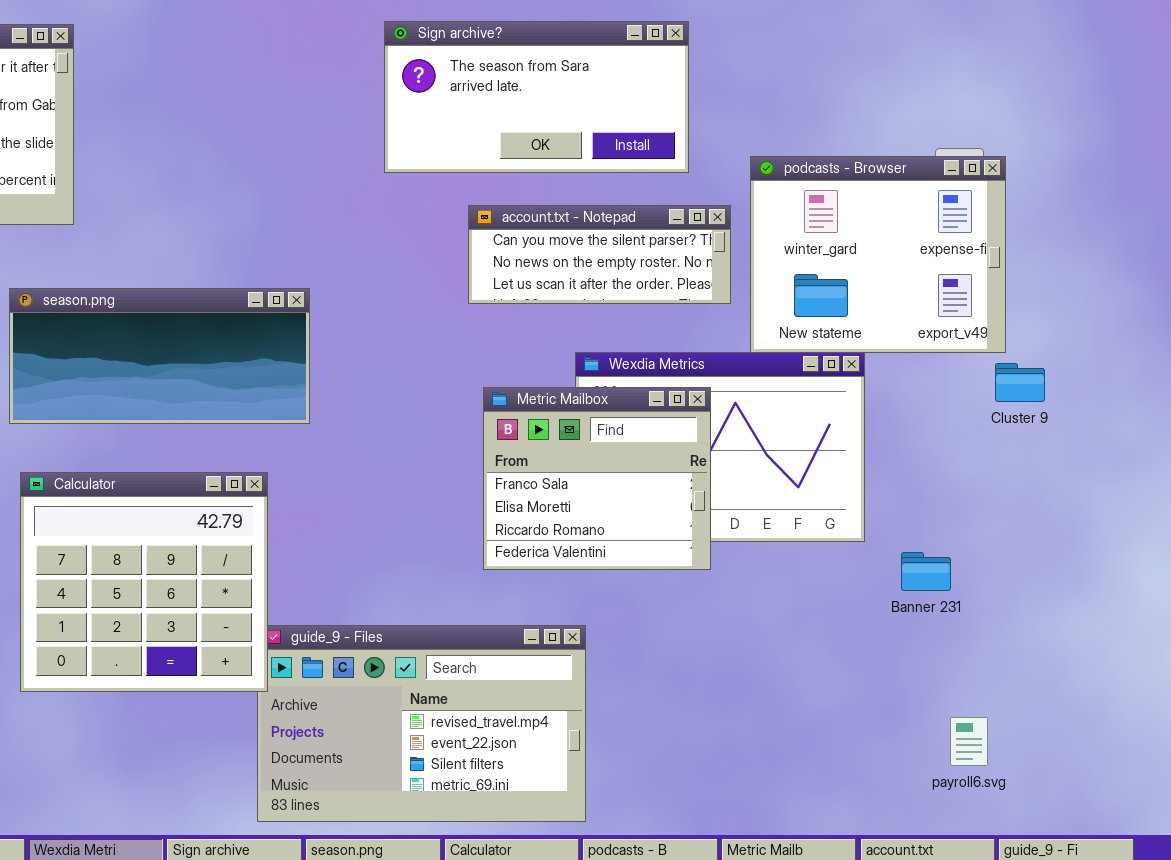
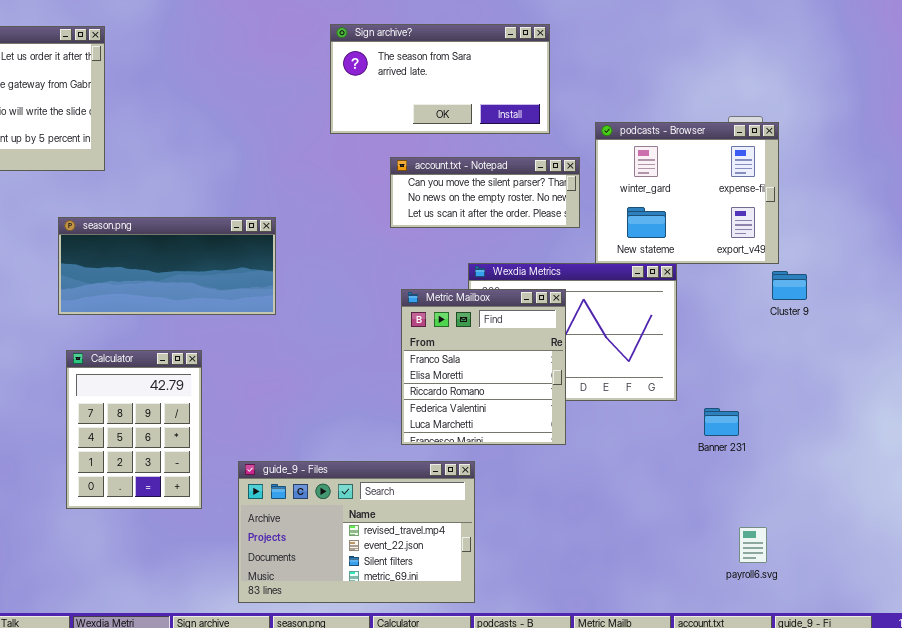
Metric Mailbox: [483,387,711,570] -> [401,289,566,445], resized
Calculator: [20,472,268,692] -> [66,350,202,509], resized

